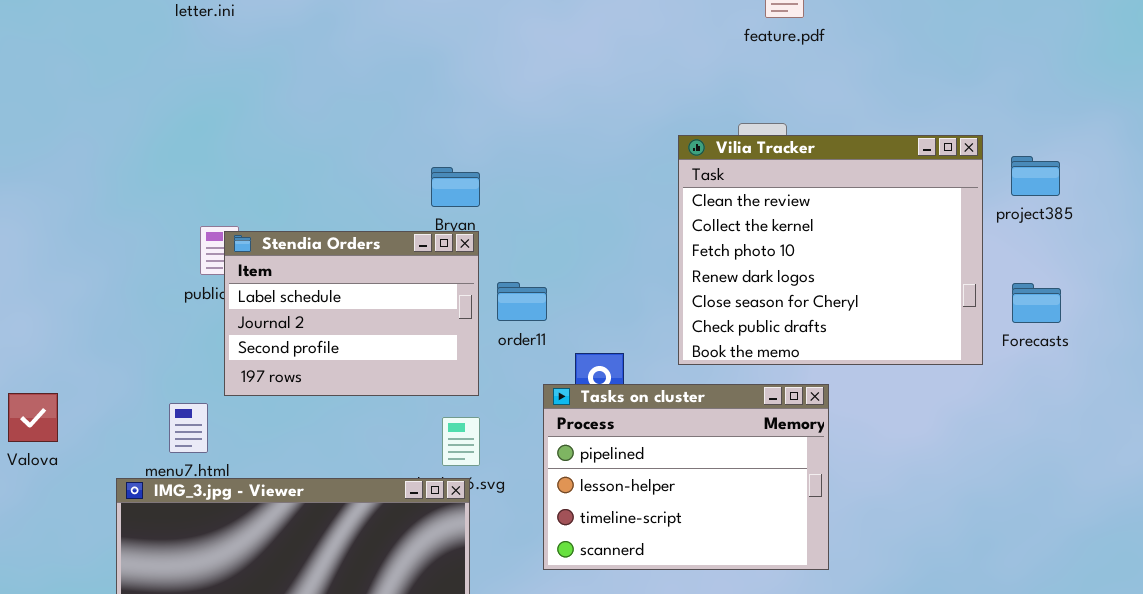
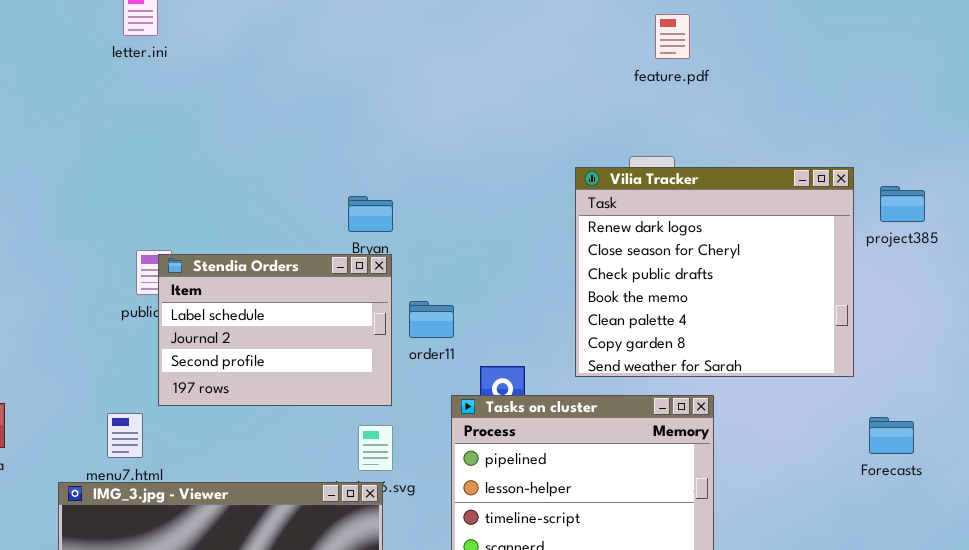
Vilia Tracker: [678,135,983,365] -> [575,167,854,377], scrolled down 3 rows
Forecasts: [1012,283,1061,323] -> [869,417,914,454], moved

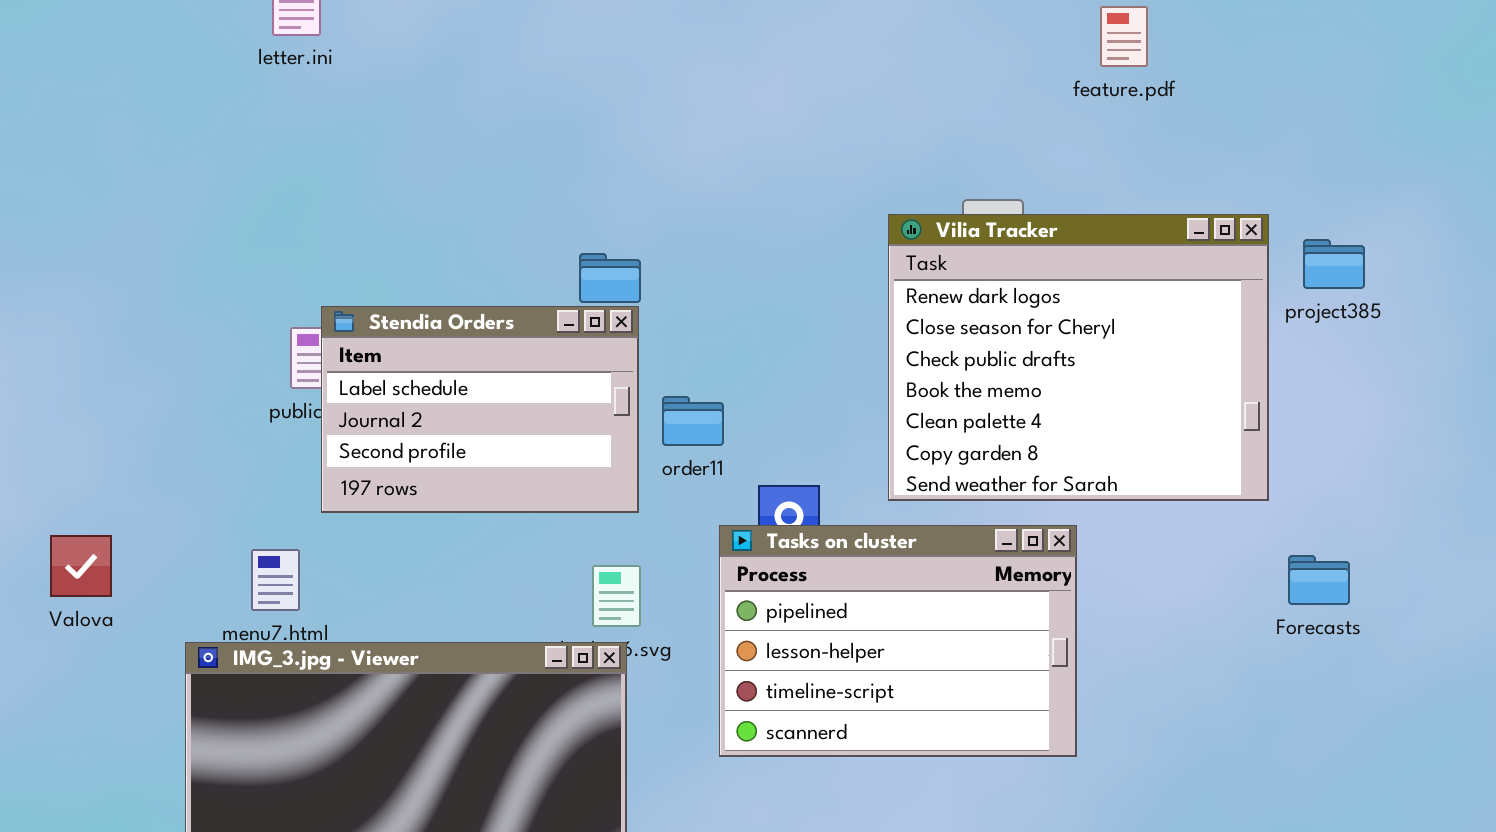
feature.pdf: [655,14,690,59] -> [1100,6,1148,67], moved
Stendia Orders: [158,254,392,406] -> [321,306,639,513], moved

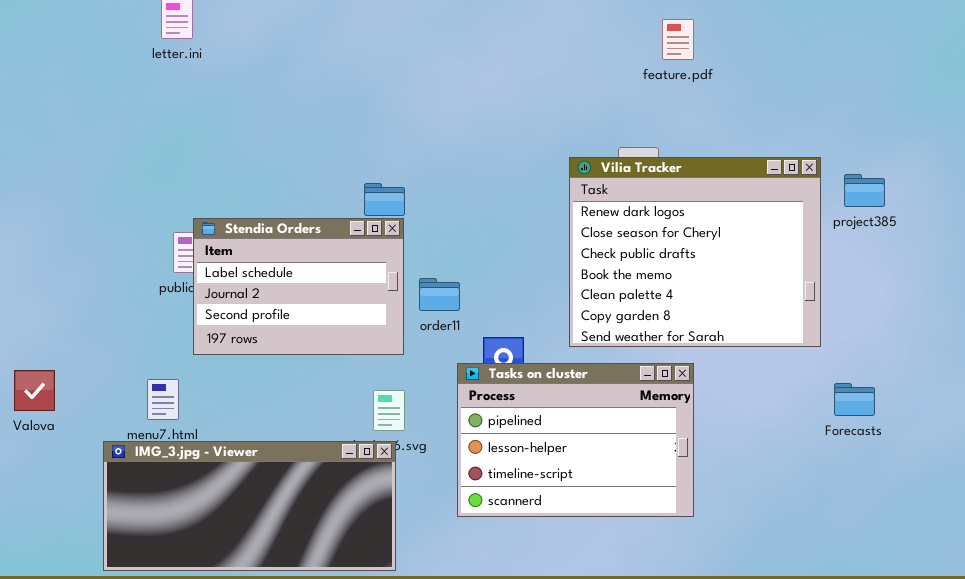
feature.pdf: [1100,6,1148,67] -> [662,19,694,60], moved

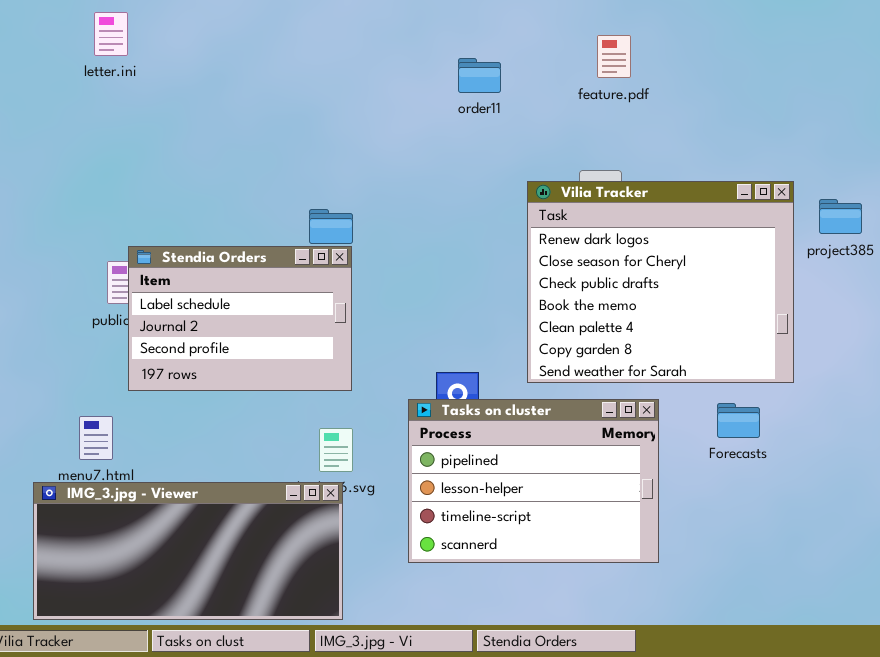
feature.pdf: [662,19,694,60] -> [597,35,631,78], moved
order11: [419,278,460,311] -> [458,58,501,93], moved
Forecasts: [834,383,875,416] -> [717,403,760,438], moved

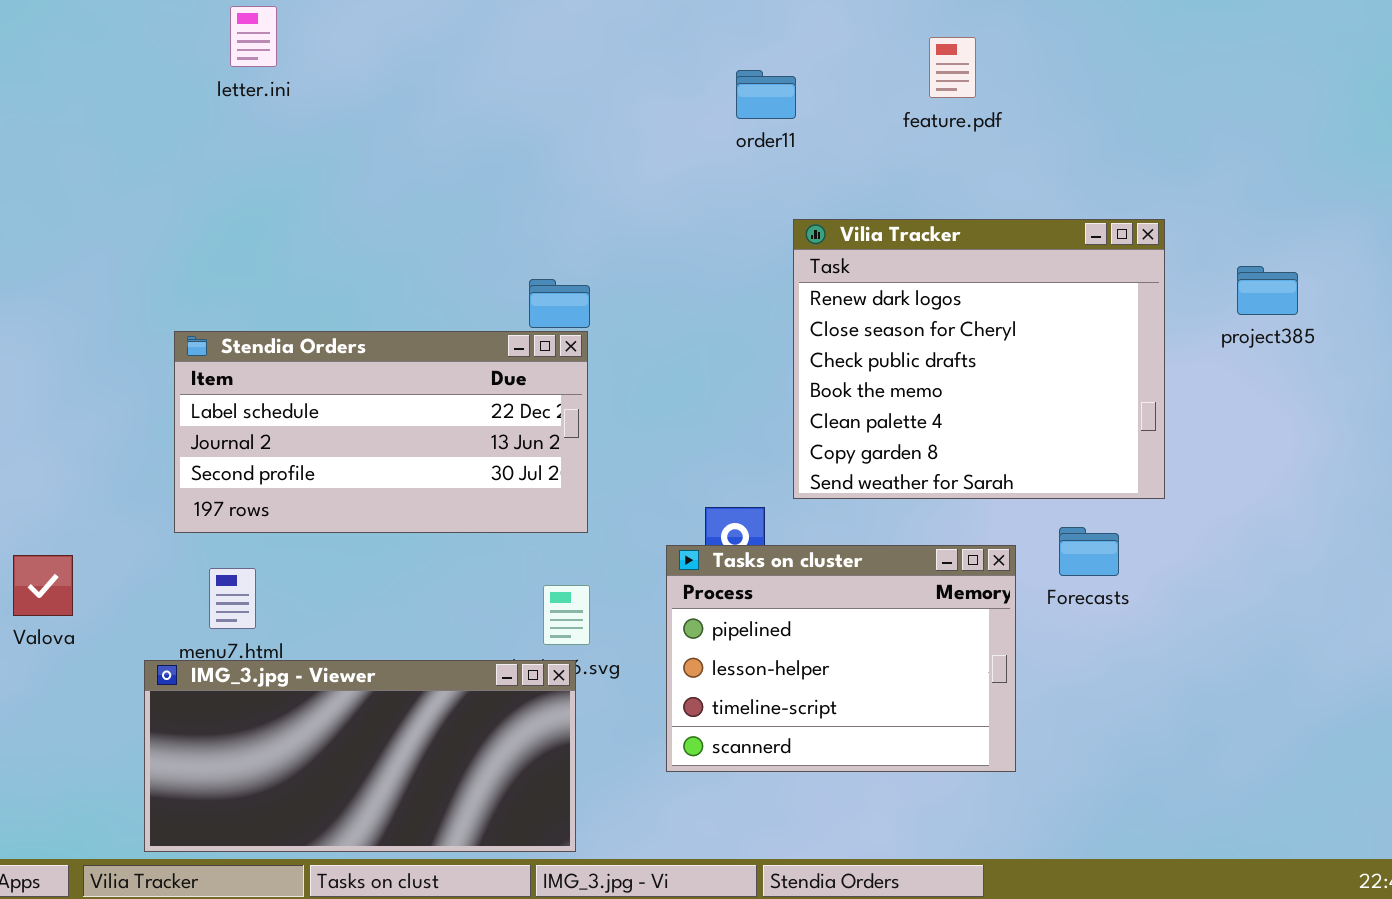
Vilia Tracker: [527,181,794,383] -> [793,219,1165,499], moved
Stendia Orders: [128,246,352,391] -> [174,331,588,533], resized
Forecasts: [717,403,760,438] -> [1059,527,1119,576], moved

